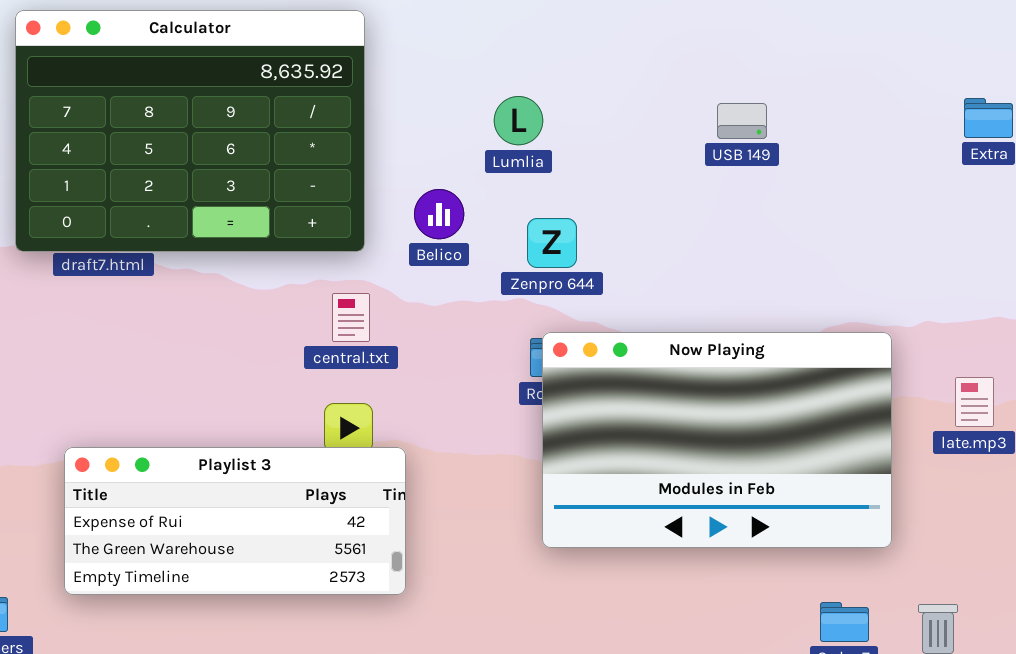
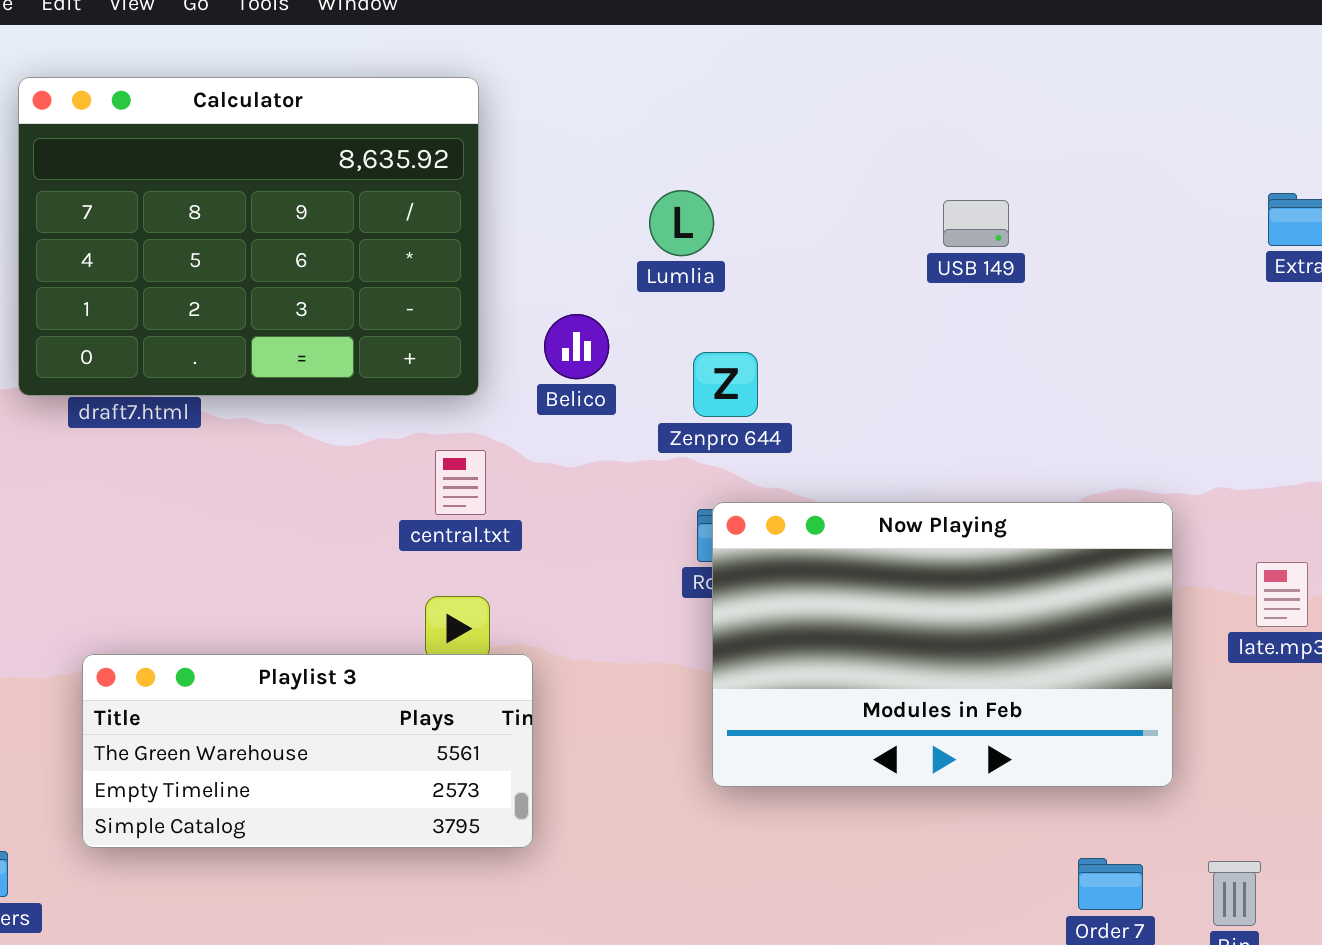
Playlist 3: [64,447,406,595] -> [82,654,533,848], scrolled down 1 row

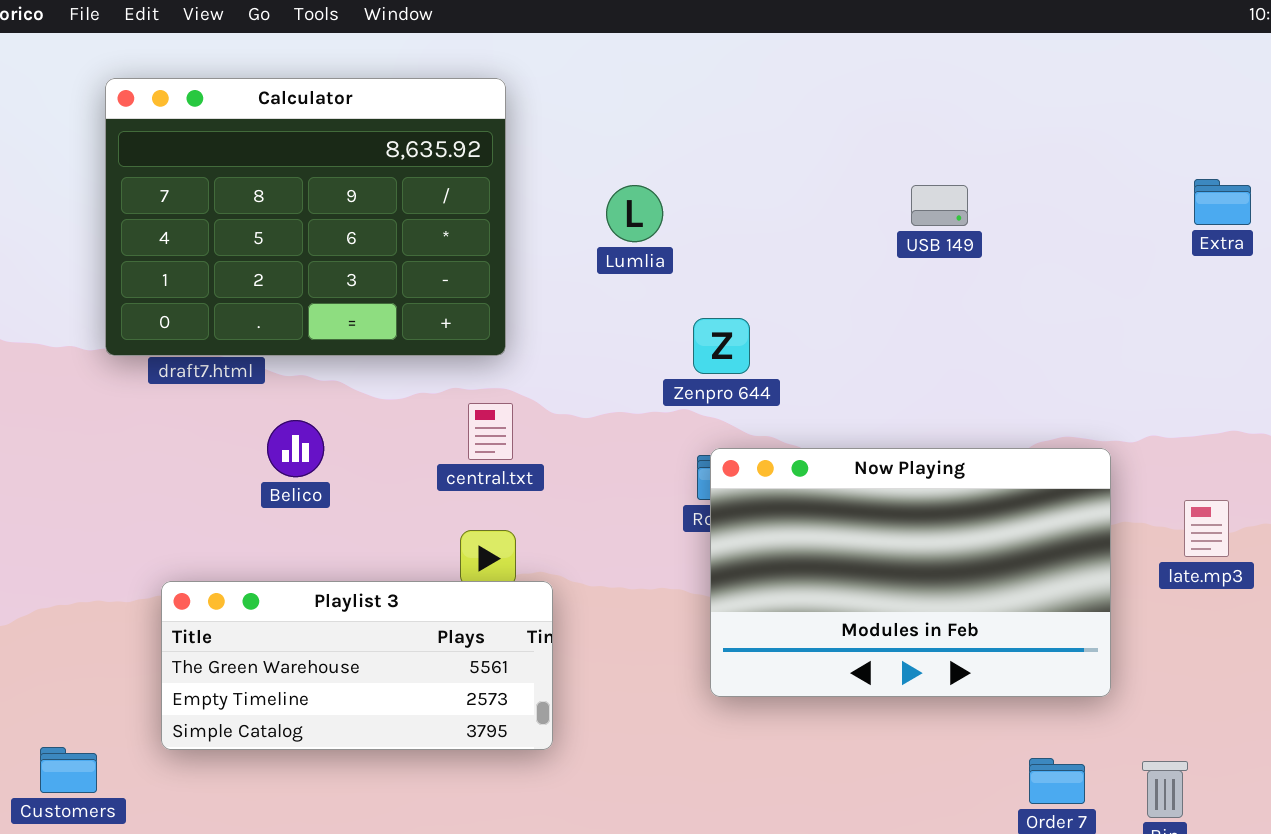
Lumlia: [649,190,714,256] -> [606,185,663,242], moved
Belico: [544,314,609,379] -> [267,420,324,477], moved

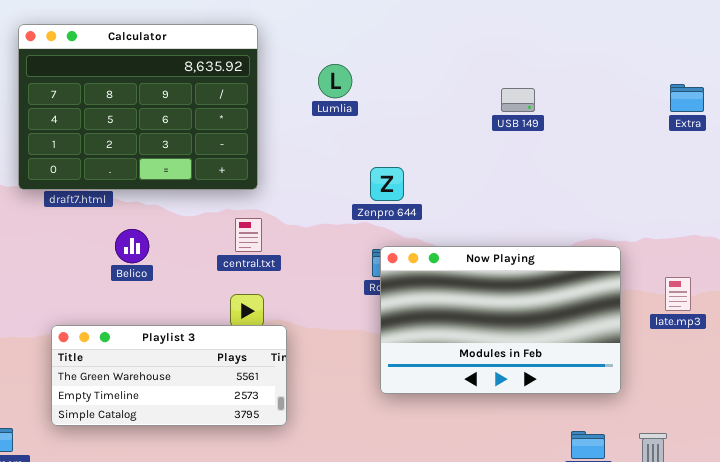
Lumlia: [606,185,663,242] -> [318,64,352,98], moved

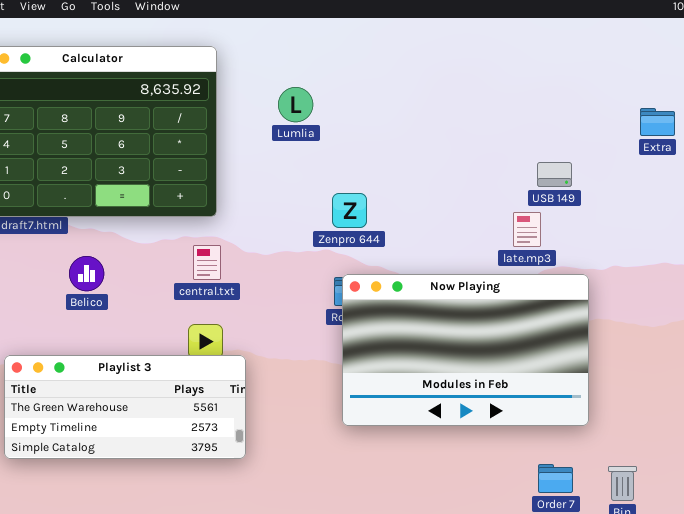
USB 149: [501,88,535,112] -> [537,162,572,187], moved
late.mp3: [665,277,691,311] -> [513,212,541,247], moved

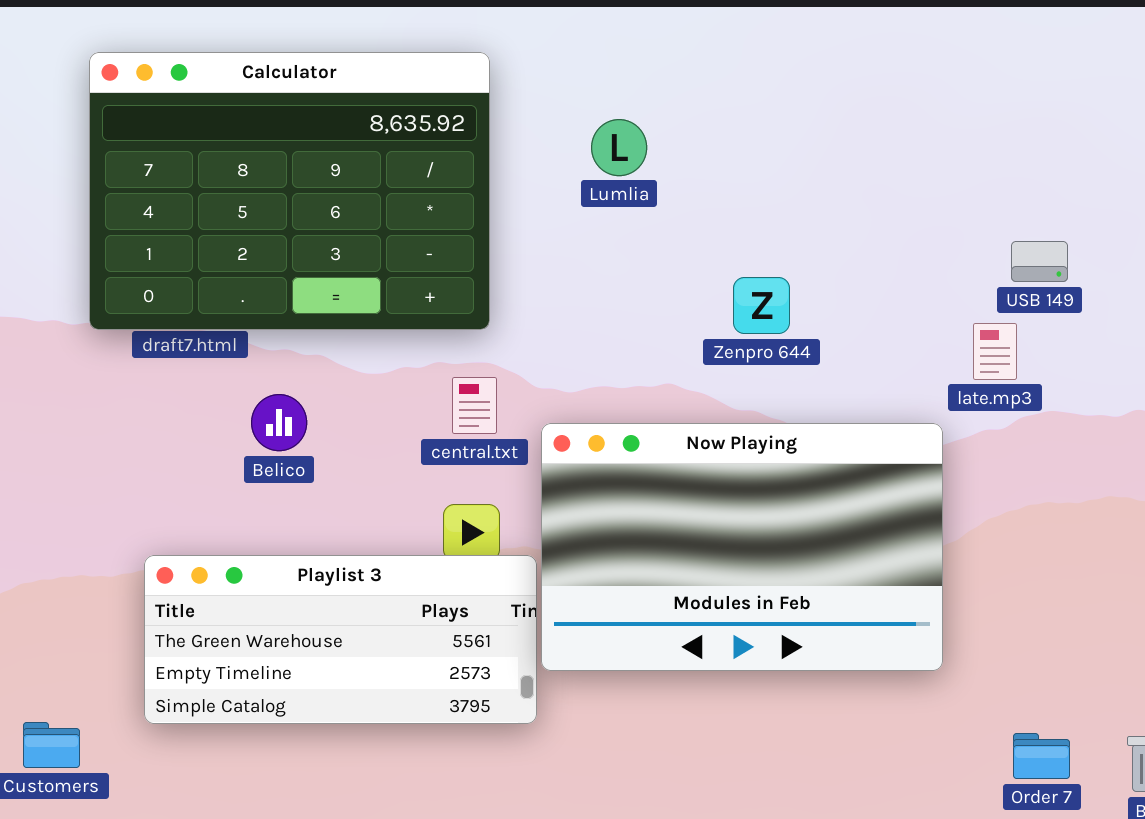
Zenpro 644: [332,193,367,228] -> [733,277,790,334], moved
Now Playing: [342,274,589,426] -> [541,423,943,671], moved

